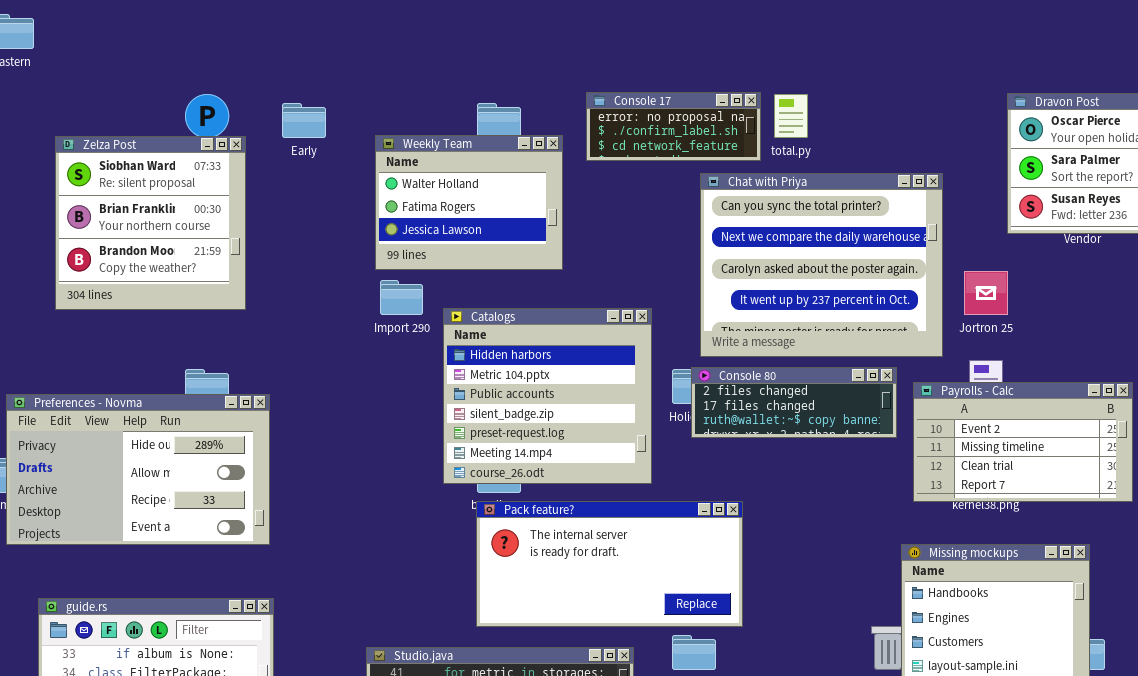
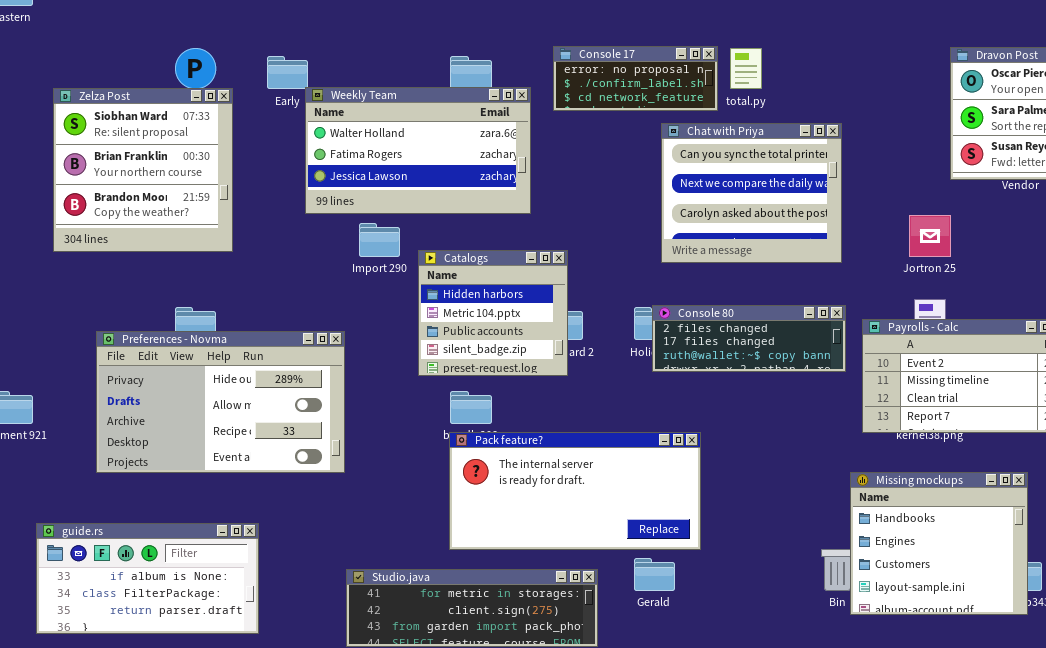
Weekly Team: [375,135,563,270] -> [305,87,531,214], resized
Chat with Priya: [700,173,943,357] -> [661,123,842,263], resized
Catalogs: [443,308,652,484] -> [418,250,568,376], resized
Preferences - Novma: [6,394,270,545] -> [96,331,345,473], moved

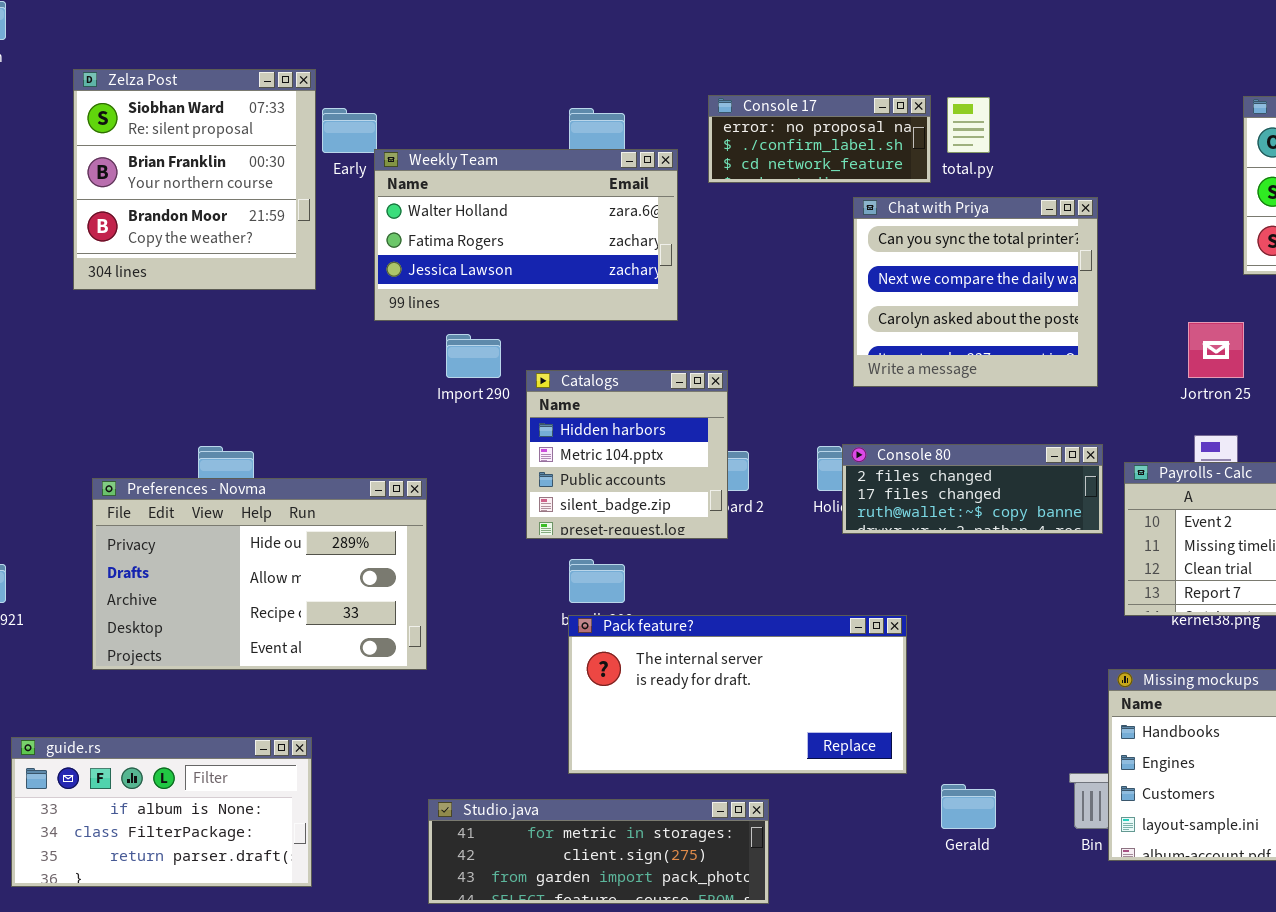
Zelza Post: [53,88,233,252] -> [73,69,316,290], moved
Gerald: [634,558,675,591] -> [941,784,996,829], moved

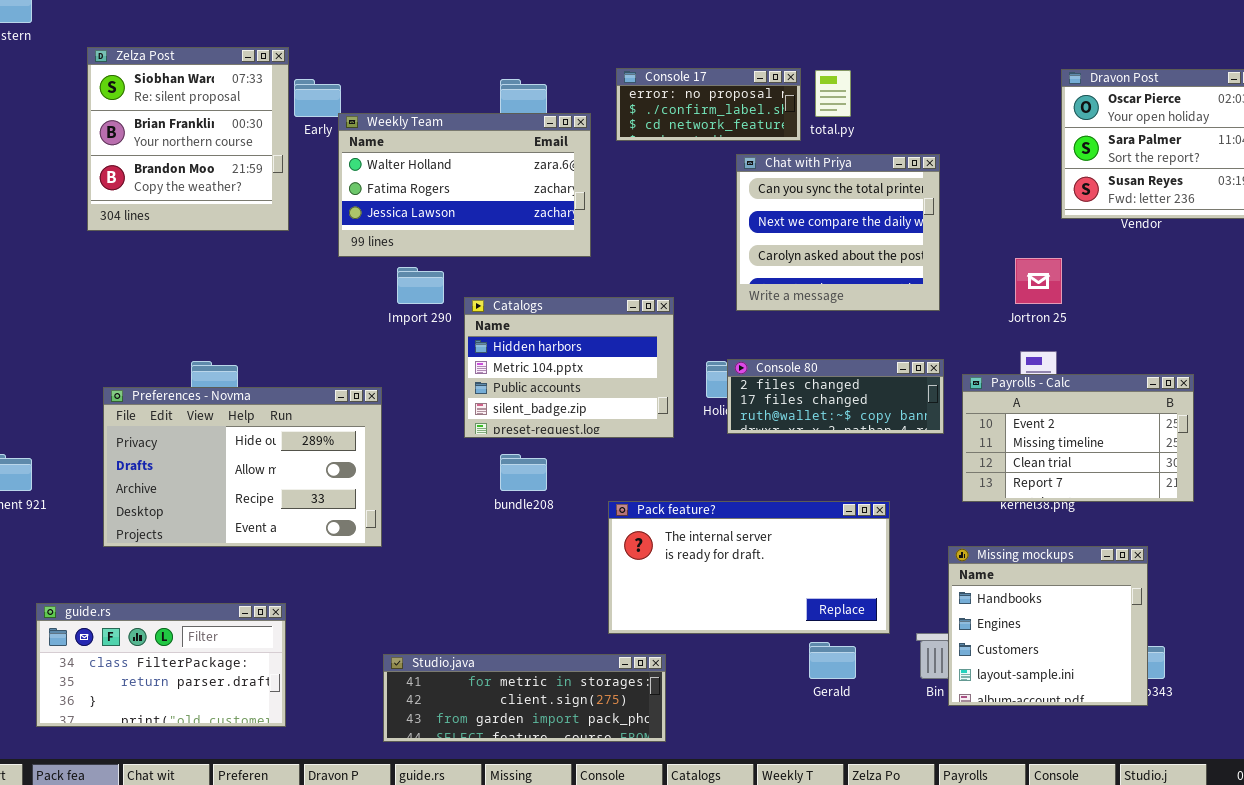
Catalogs: [526,370,728,539] -> [464,297,674,438], resized
Pack feature?: [568,615,907,774] -> [608,501,890,634], moved
guide.rs: [11,737,312,887] -> [36,603,286,727], scrolled down 1 row

